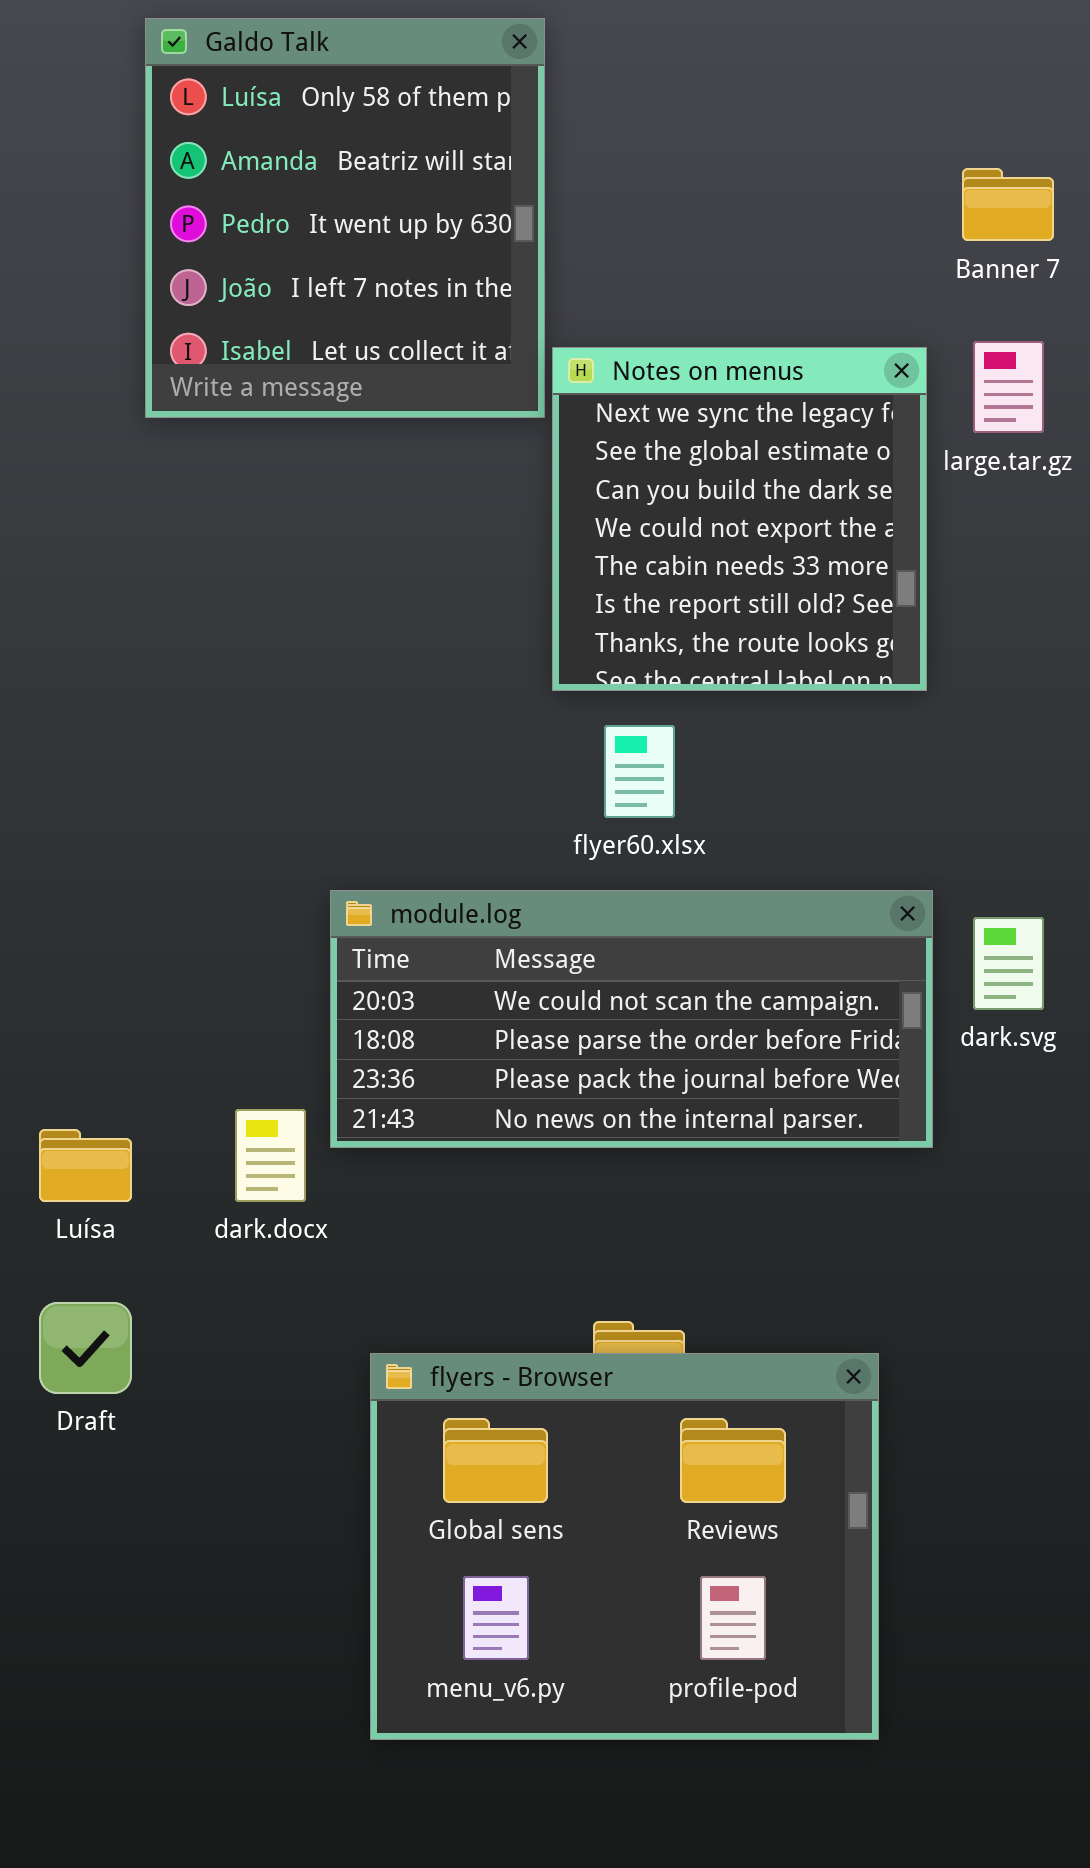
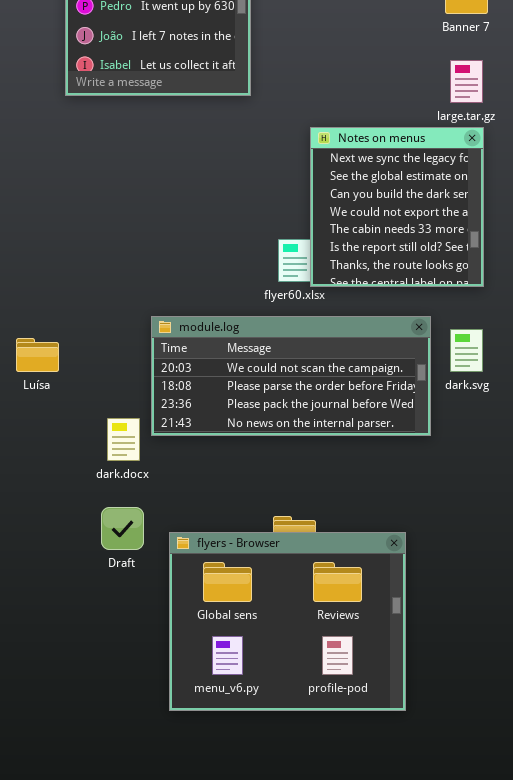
Notes on menus: [552,347,927,691] -> [310,127,484,287], moved
Luísa: [39,1129,132,1202] -> [16,338,59,372], moved
Draft: [39,1302,132,1394] -> [101,507,144,550], moved

